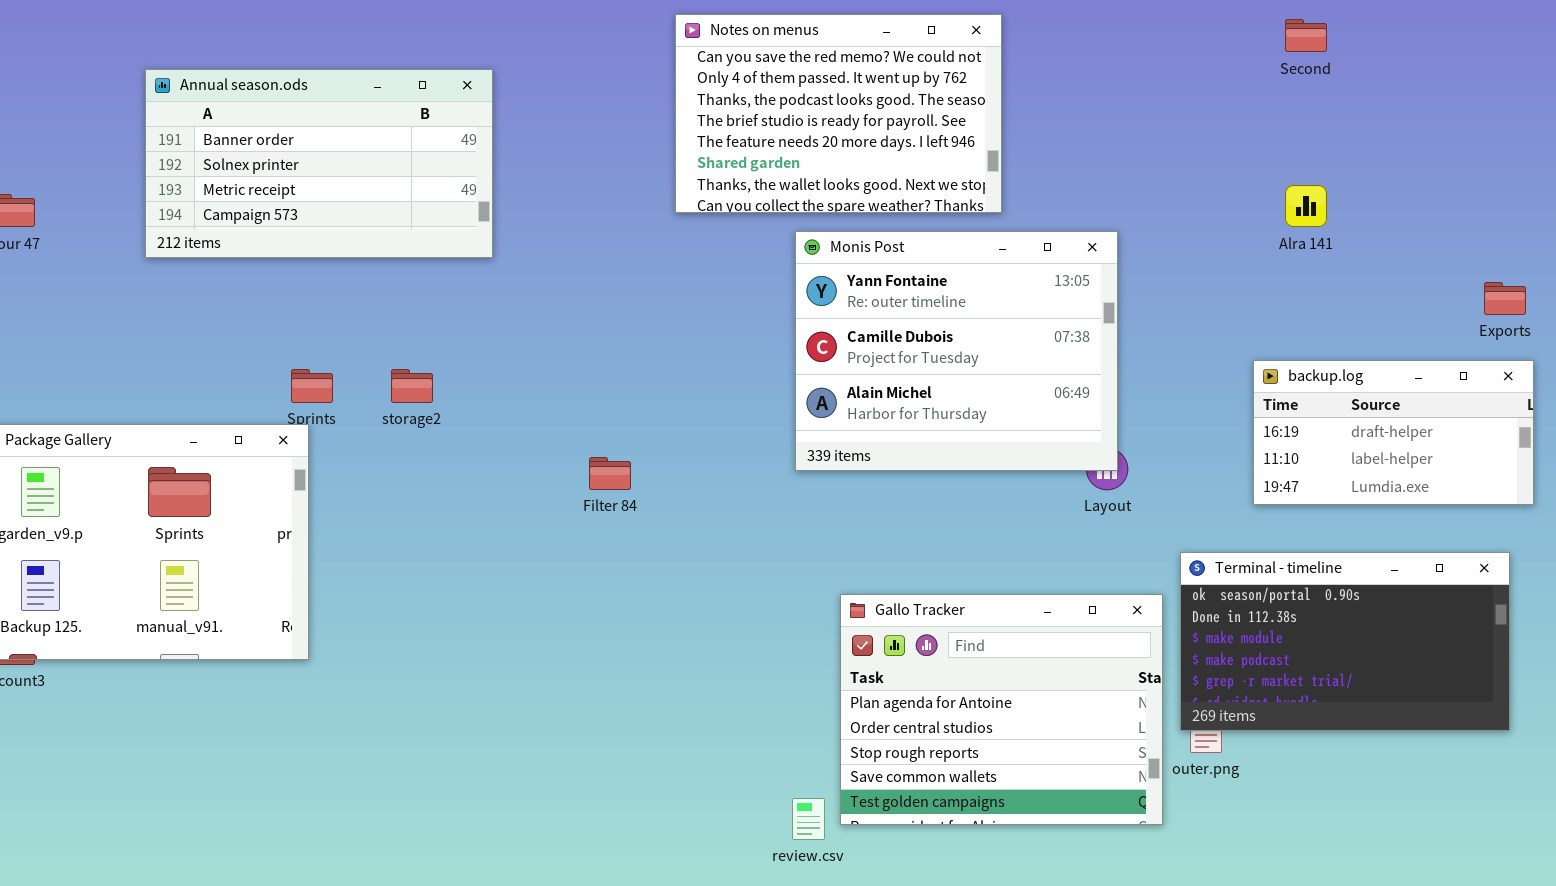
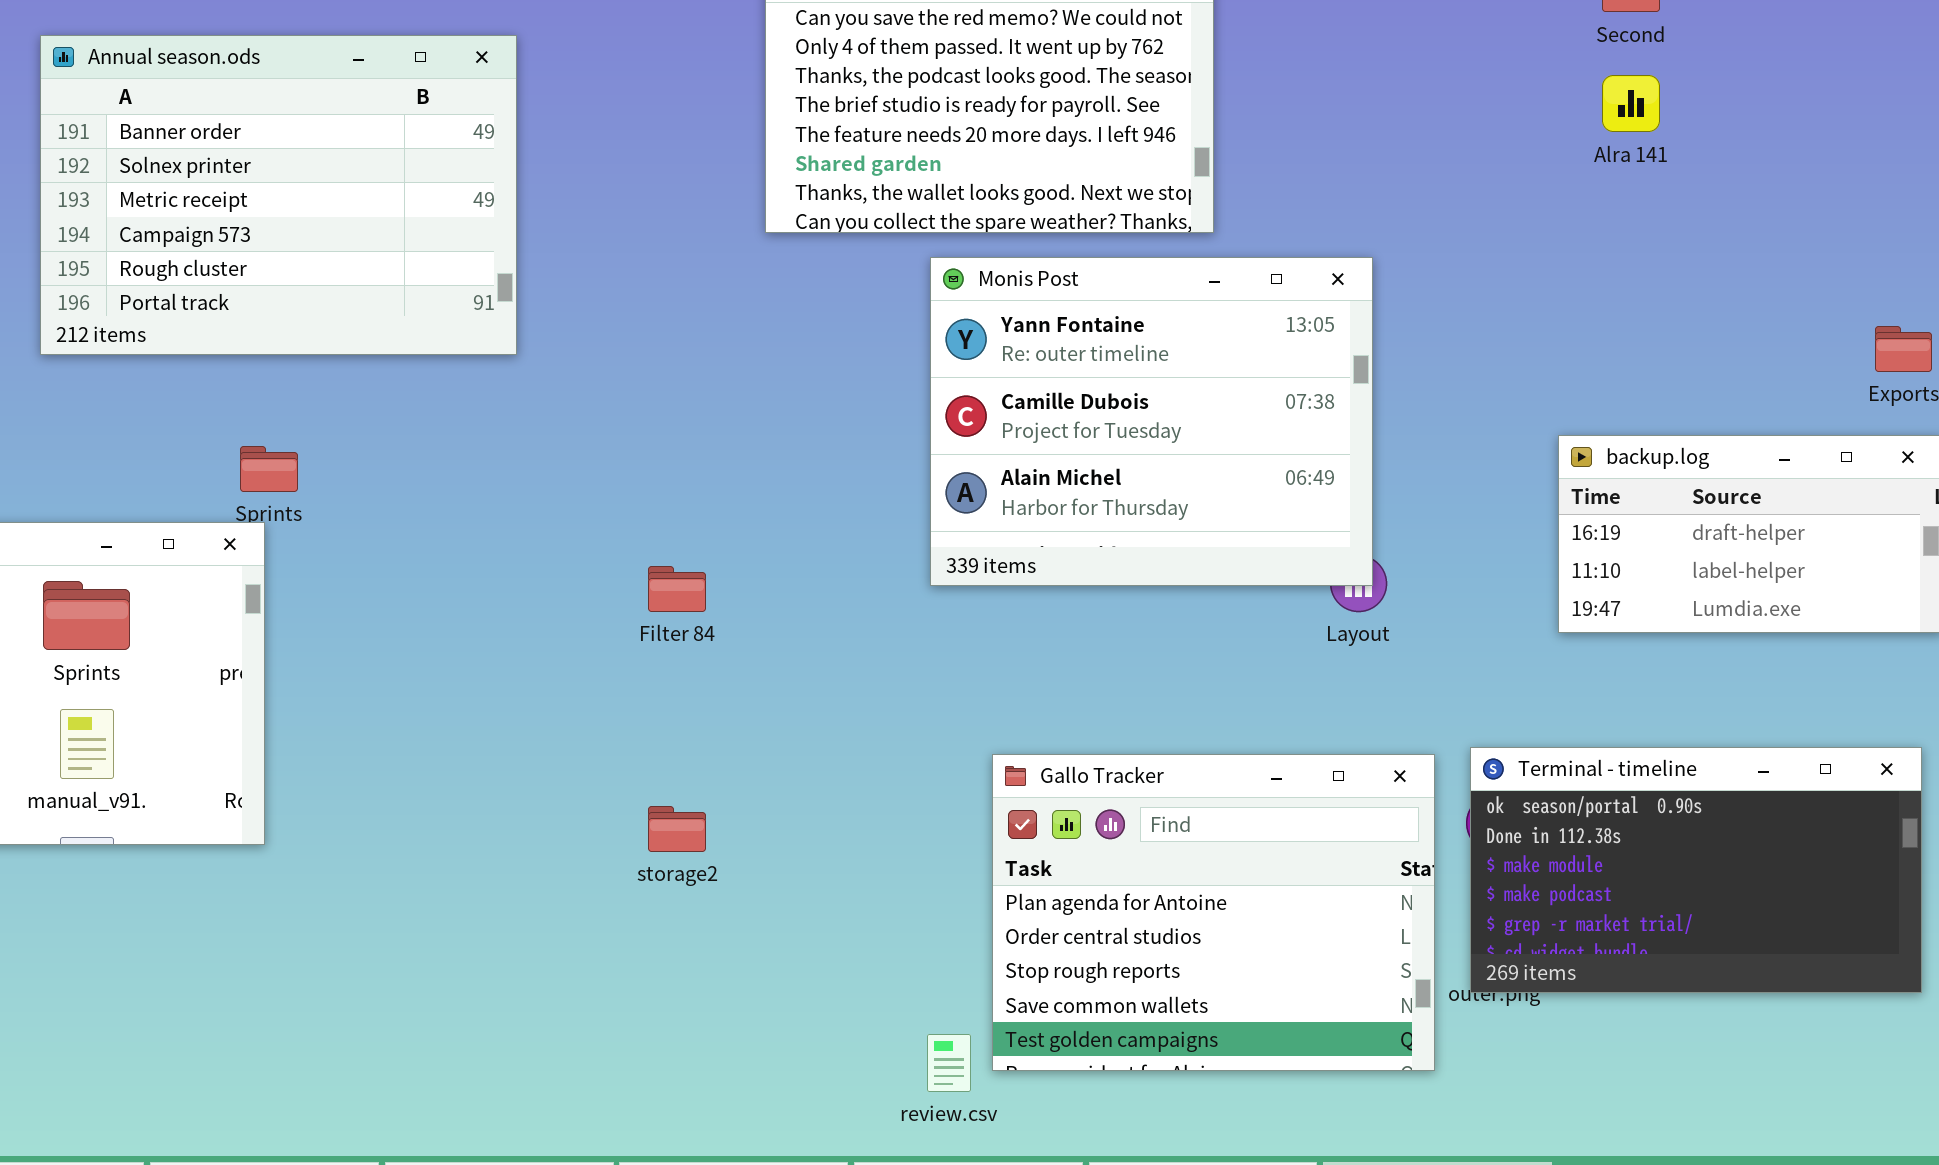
Annual season.ods: [145,69,493,258] -> [40,35,517,355], resized
Alra 141: [1285,185,1327,227] -> [1602,75,1660,132], moved
storage2: [391,369,433,403] -> [648,806,706,852], moved
Terminal - timeline: [1180,552,1510,731] -> [1470,747,1922,993], moved

